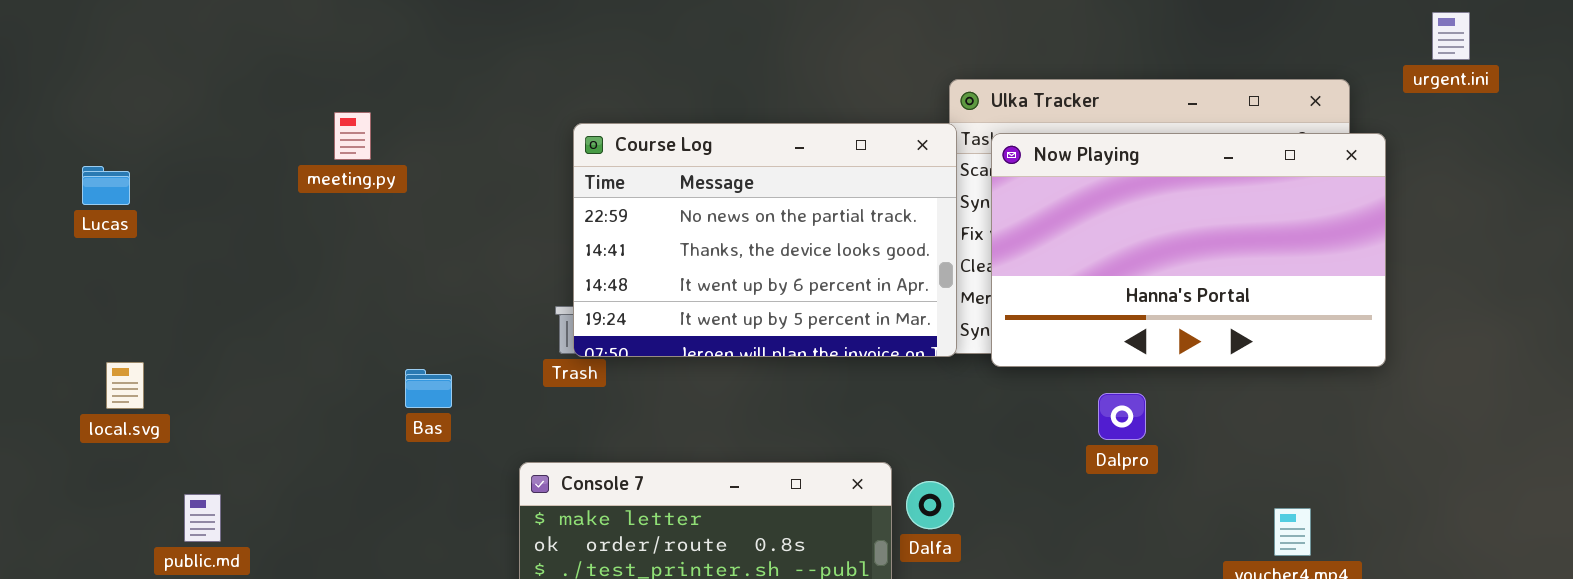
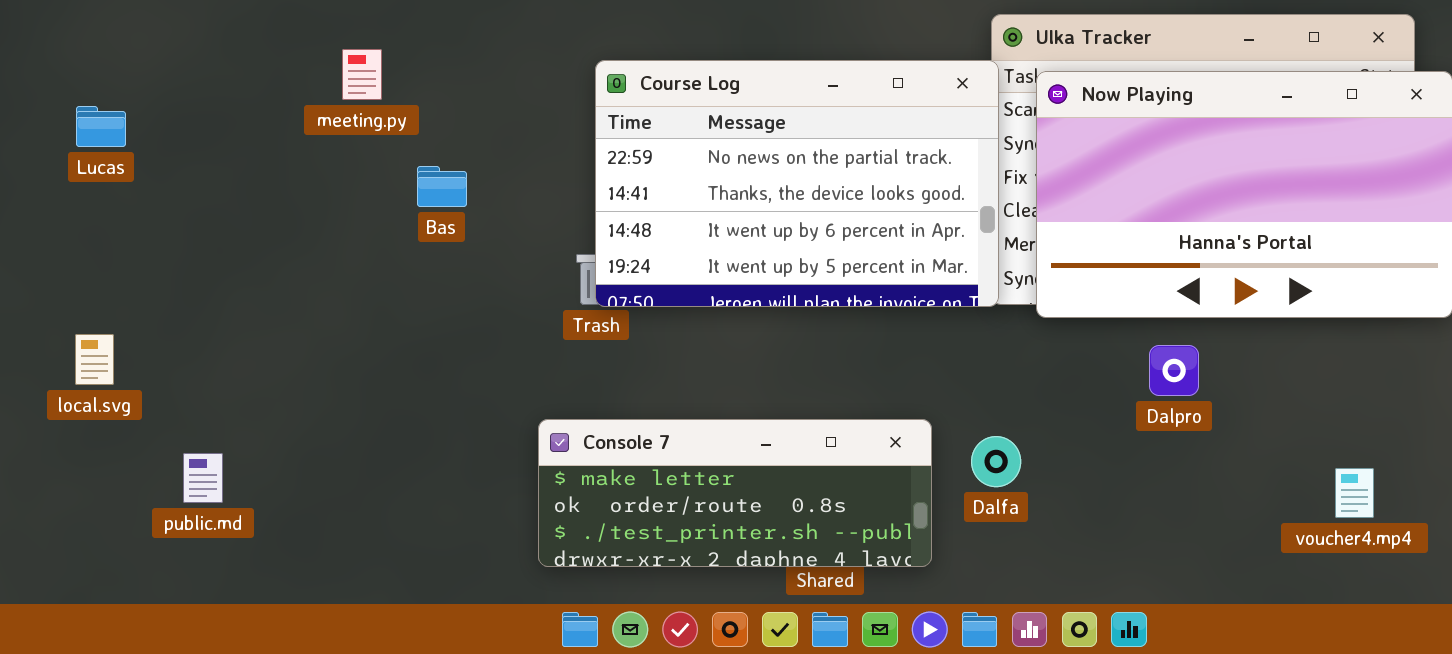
local.svg: [106,362,144,409] -> [75,334,114,385], moved
Bas: [405,369,452,408] -> [417,166,467,207], moved
Dalfa: [906,481,954,529] -> [971,436,1021,487], moved

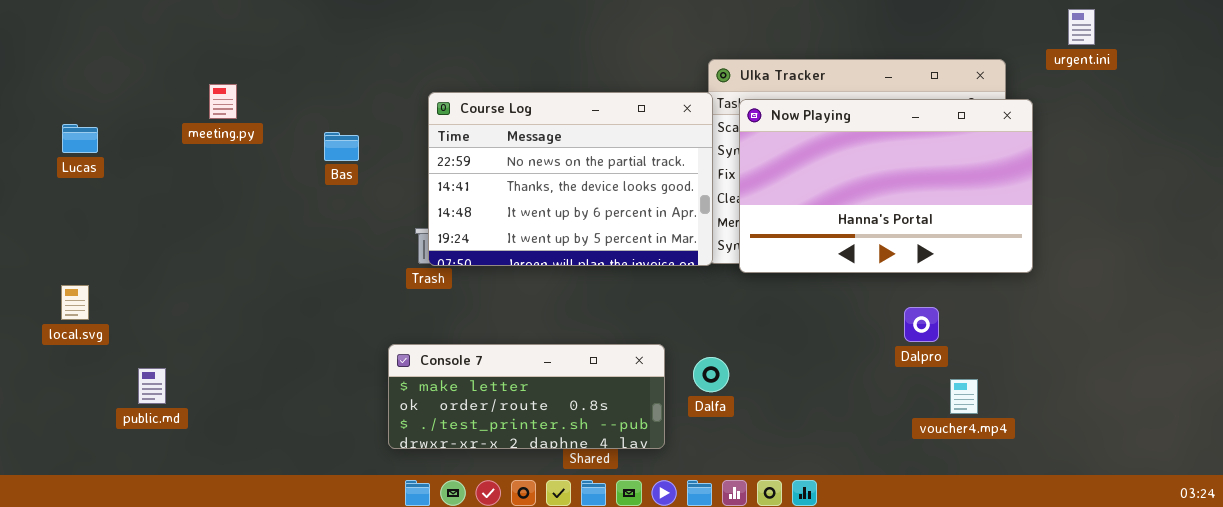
meeting.py: [342,49,382,100] -> [209,84,237,119], moved
Bas: [417,166,467,207] -> [324,132,359,161], moved
Dalpro: [1149,345,1199,396] -> [904,307,939,342], moved

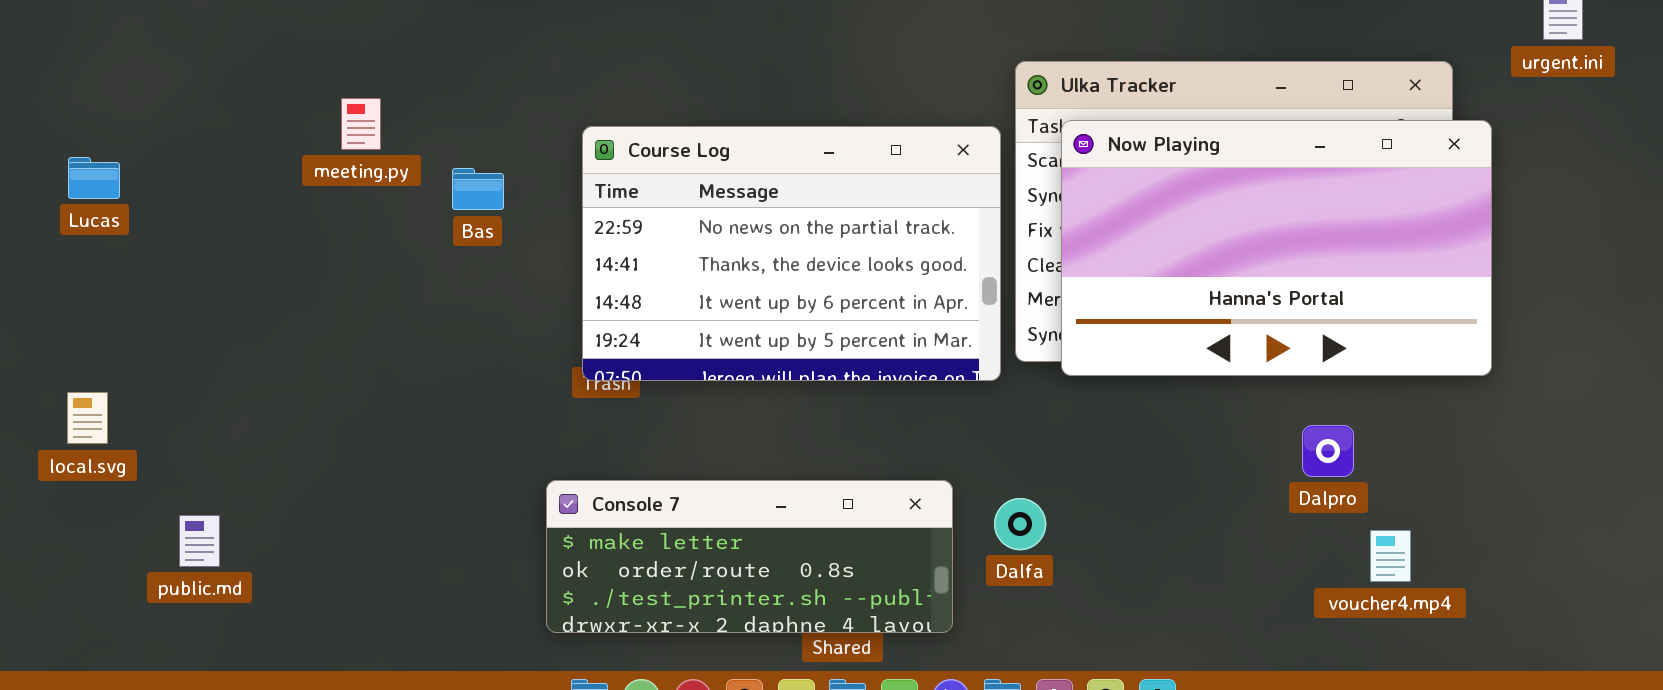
meeting.py: [209,84,237,119] -> [341,98,381,150], moved
Course Log: [428,92,713,266] -> [582,126,1001,381], moved

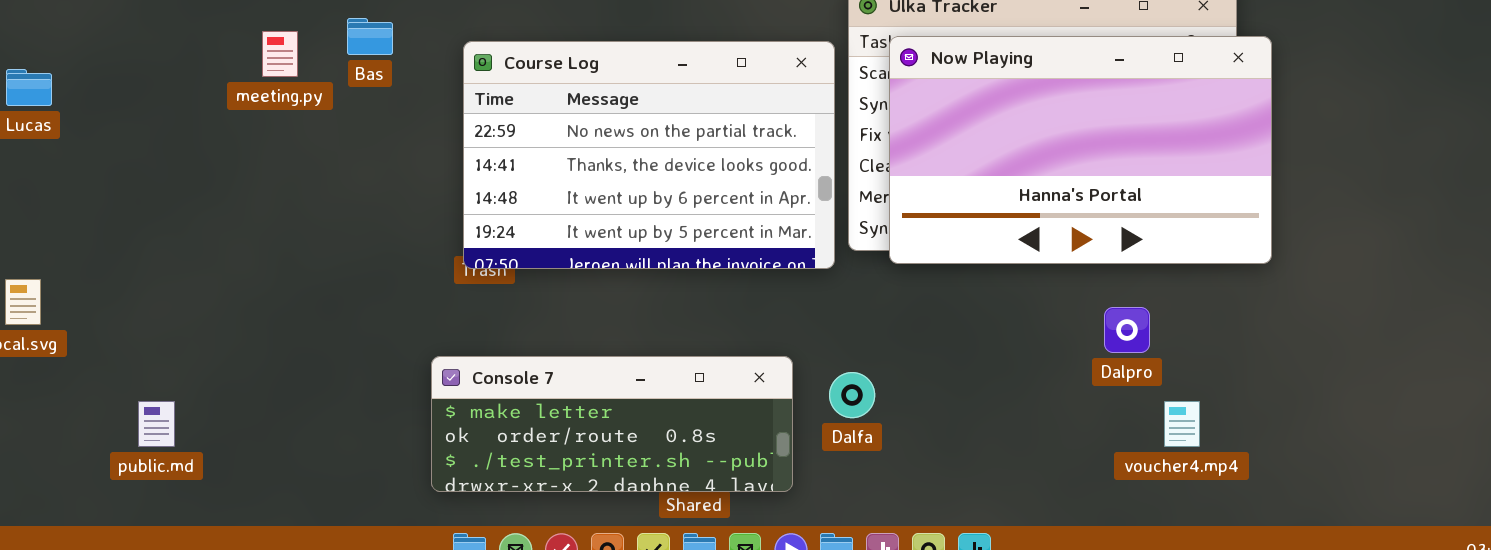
meeting.py: [341,98,381,150] -> [262,31,298,77], moved
Bas: [452,168,504,210] -> [347,18,393,55], moved
public.md: [179,515,220,567] -> [138,401,175,447], moved

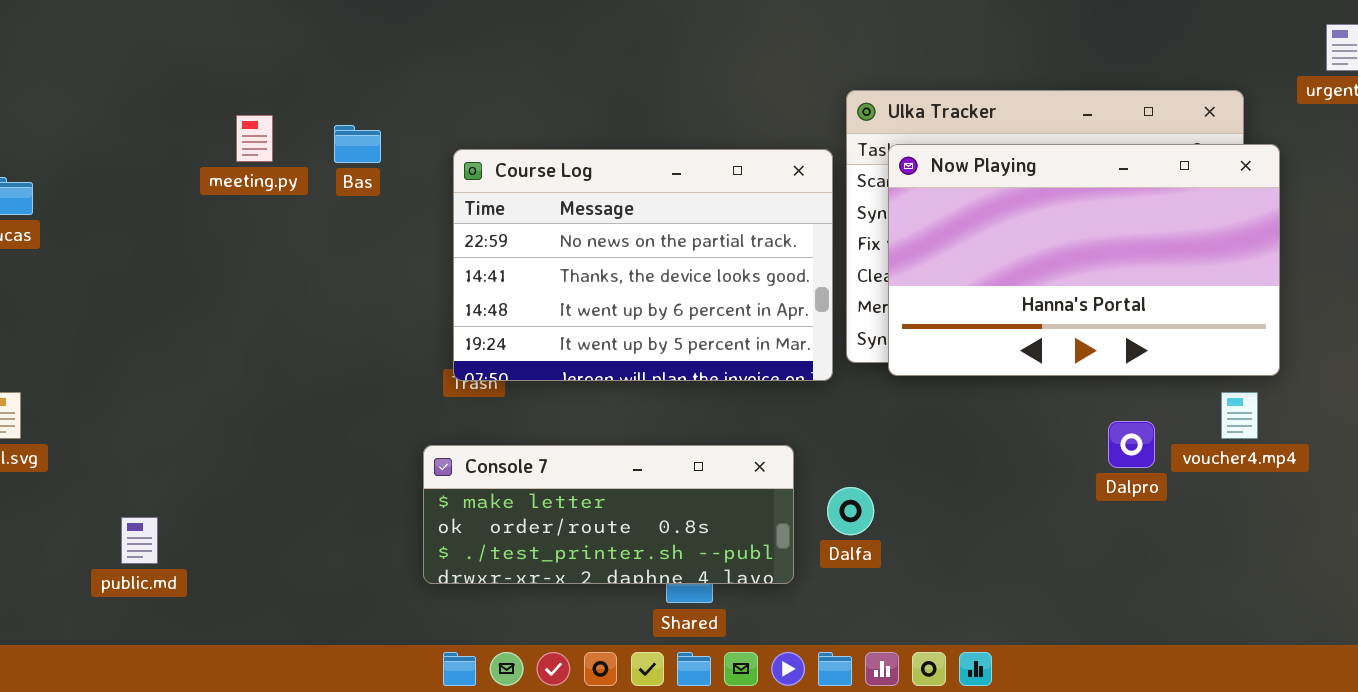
meeting.py: [262,31,298,77] -> [236,115,273,162], moved
Console 7: [431,356,793,492] -> [423,445,794,584], moved
voucher4.mp4: [1164,401,1200,447] -> [1221,392,1258,439], moved

